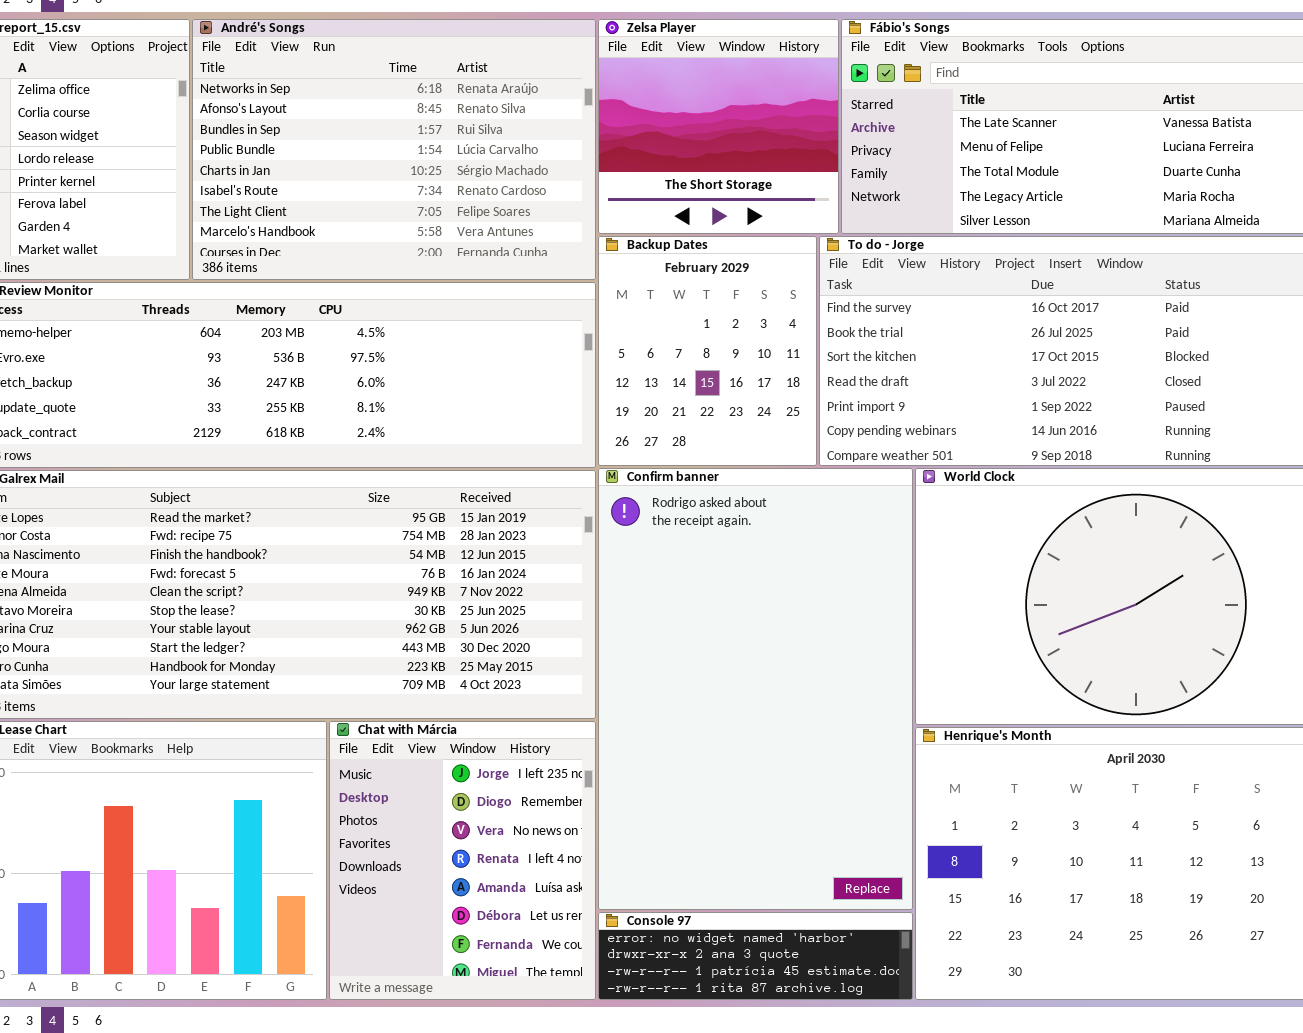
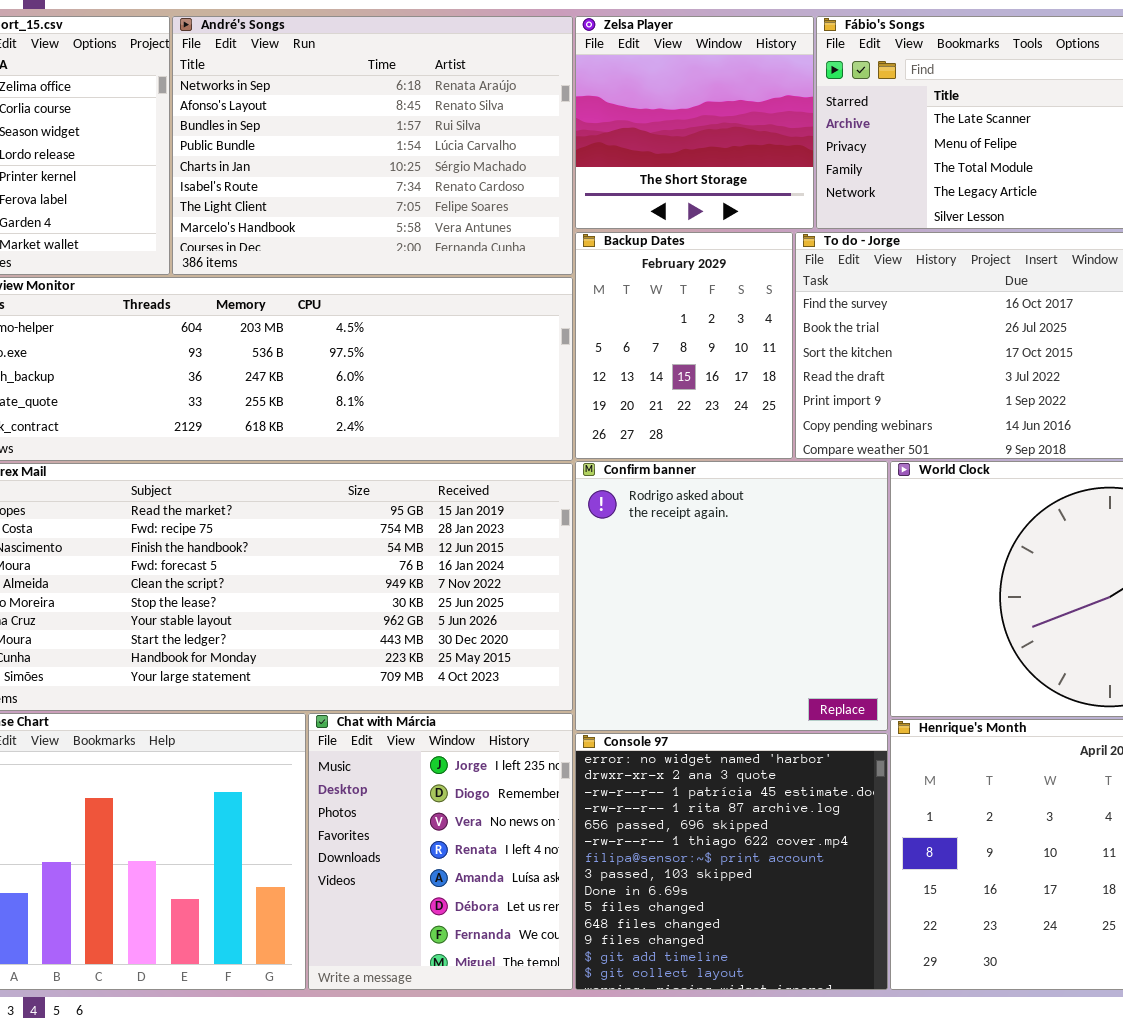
Confirm banner: [598,468,913,910] -> [575,461,888,731], resized
Console 97: [598,912,913,1000] -> [575,733,888,990], resized

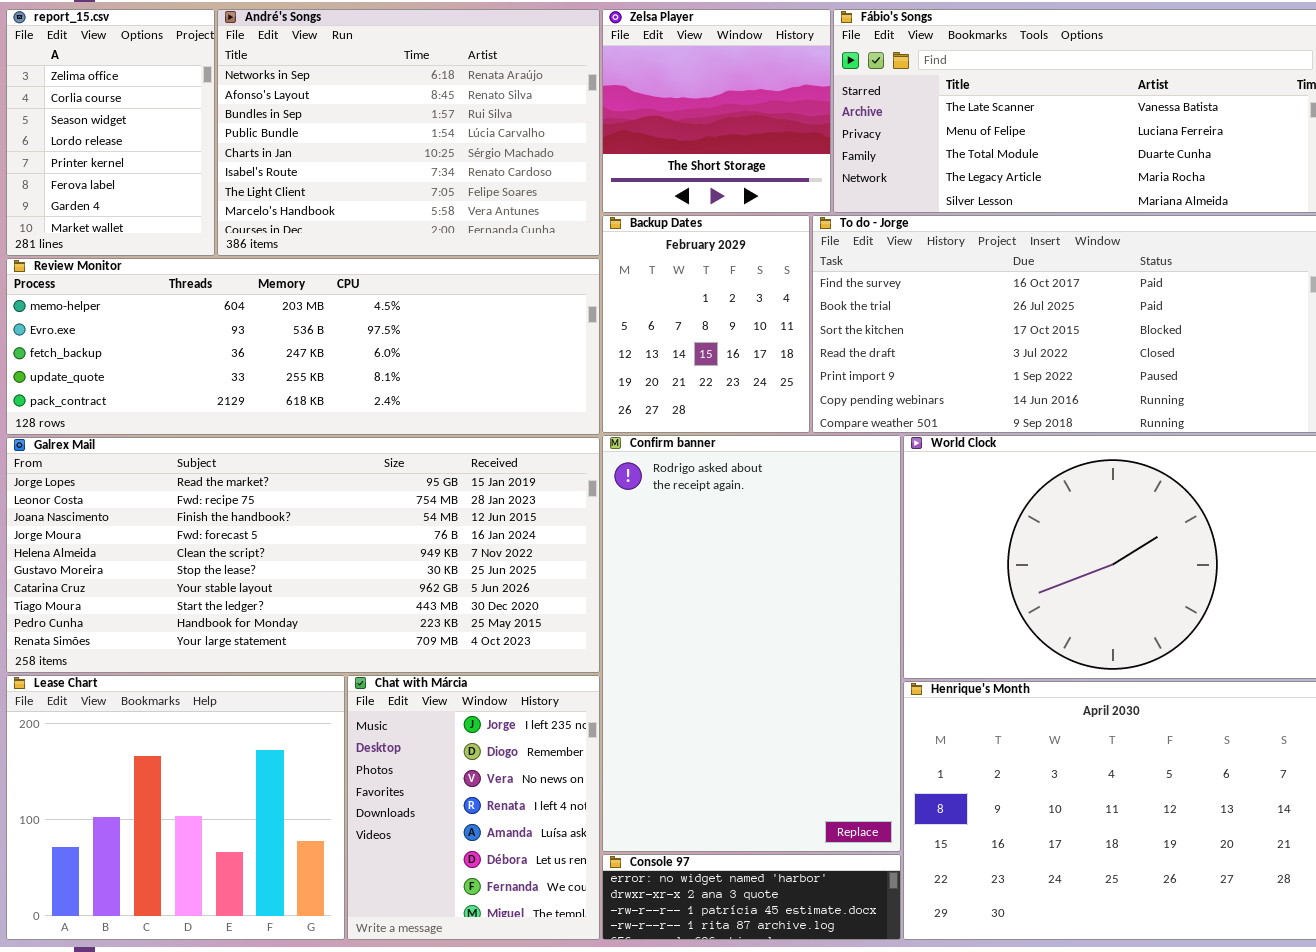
Confirm banner: [575,461,888,731] -> [602,435,901,852], resized
Console 97: [575,733,888,990] -> [602,854,901,940], resized

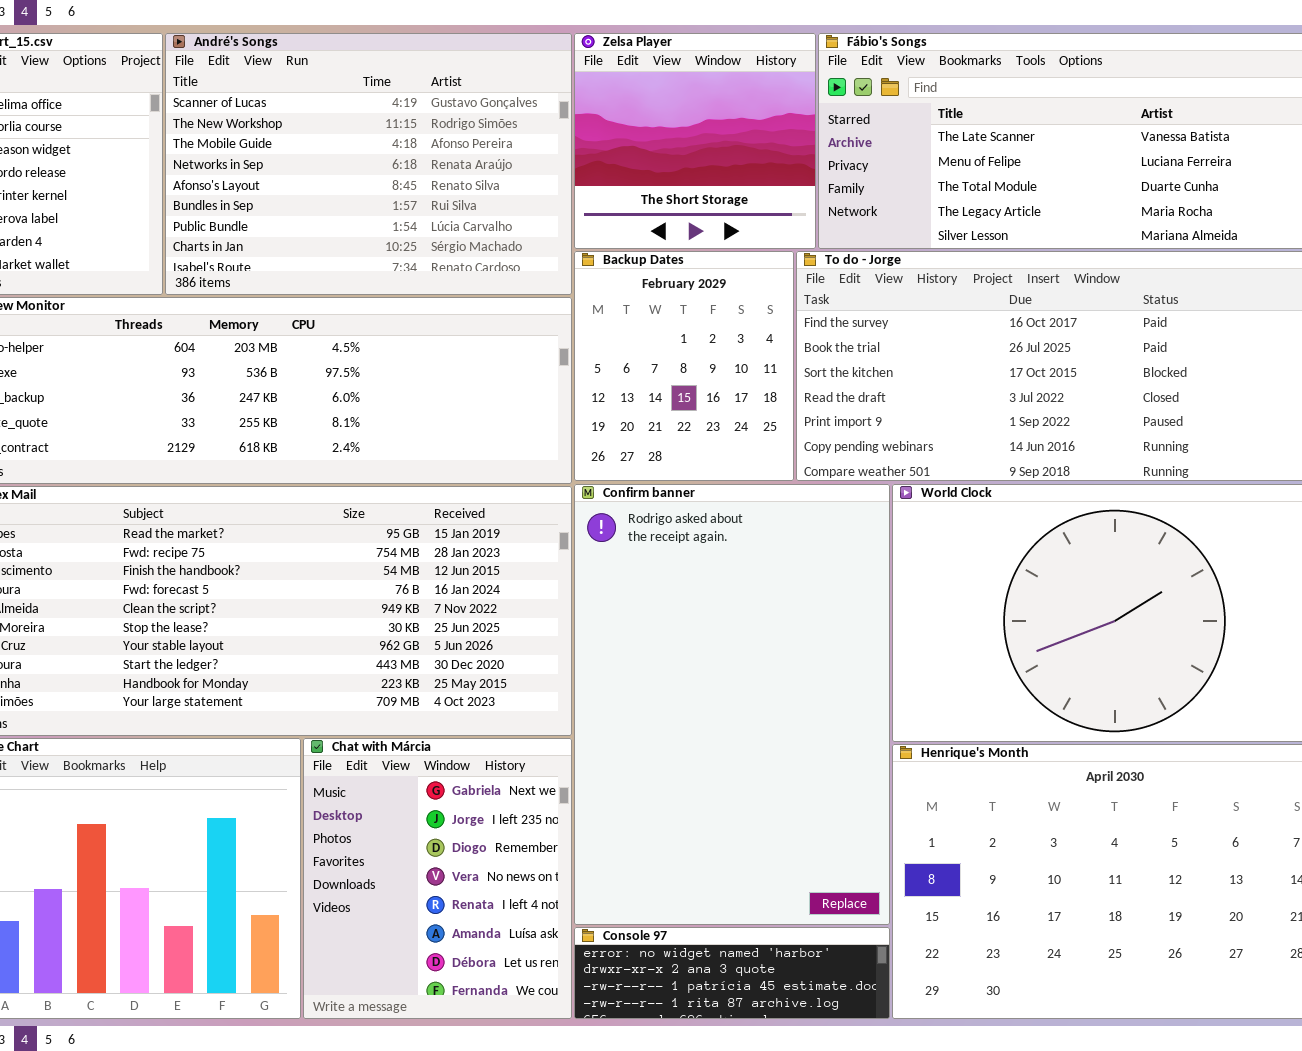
André's Songs: [217,9,600,256] -> [165,33,572,295], scrolled up 3 rows
Chat with Márcia: [347,675,600,940] -> [303,738,572,1019], scrolled up 1 row

